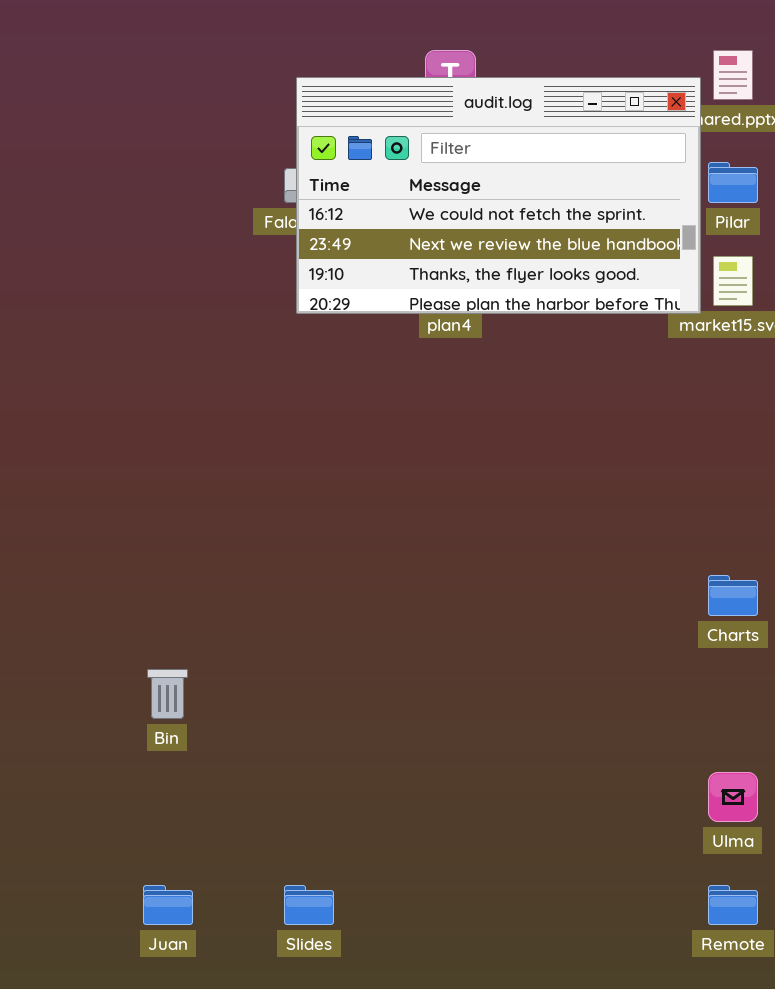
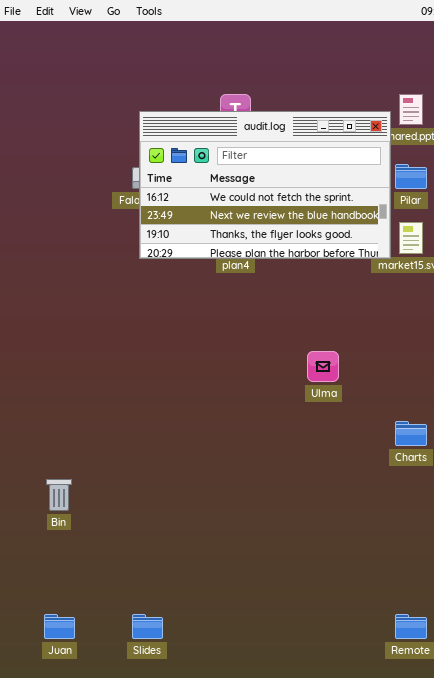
Ulma: [708,772,758,822] -> [307,351,339,382], moved

